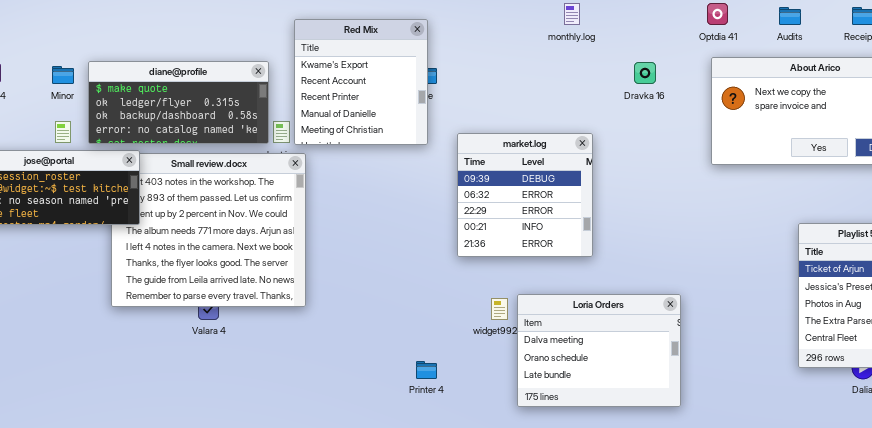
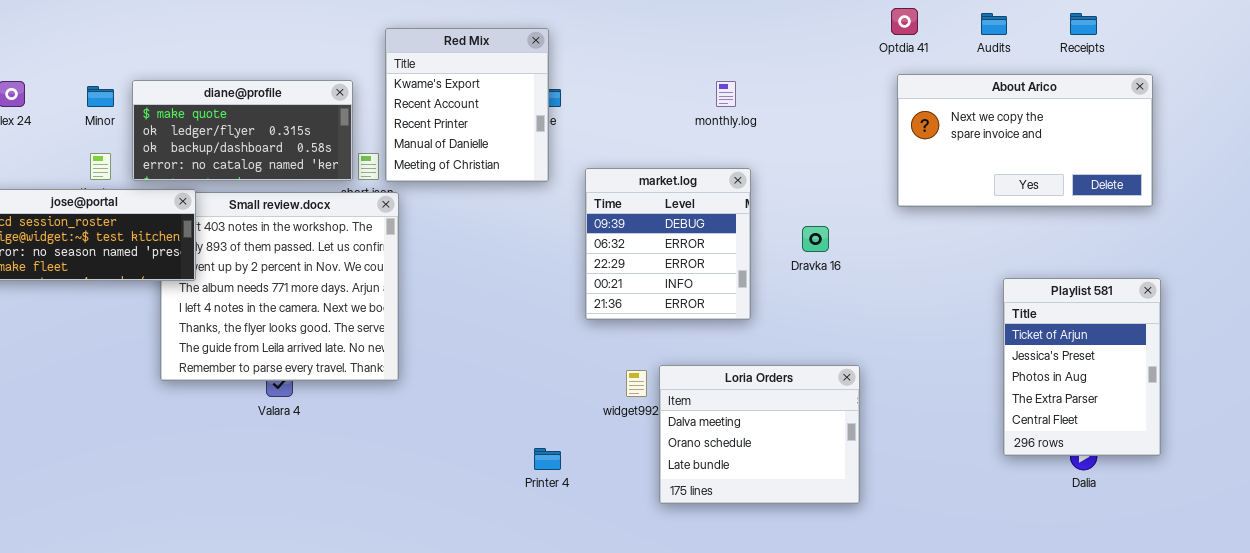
monthly.log: [564,3,580,25] -> [716,81,736,107], moved
Dravka 16: [634,62,656,84] -> [802,226,829,252], moved

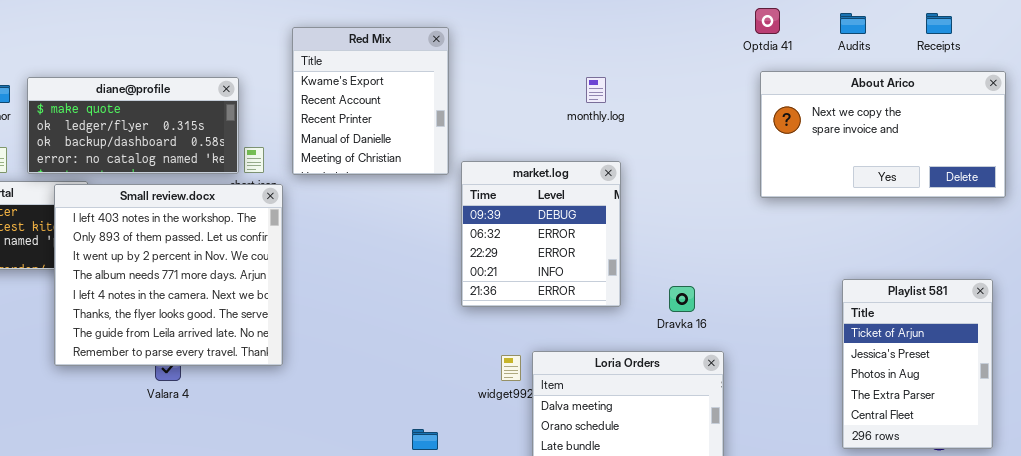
Red Mix: [385,28,549,182] -> [292,27,449,175], moved
Small review.docx: [160,192,399,381] -> [54,184,283,366], raised
Dravka 16: [802,226,829,252] -> [669,286,695,312], moved
Playlist 581: [1003,278,1161,456] -> [842,279,993,449], moved

